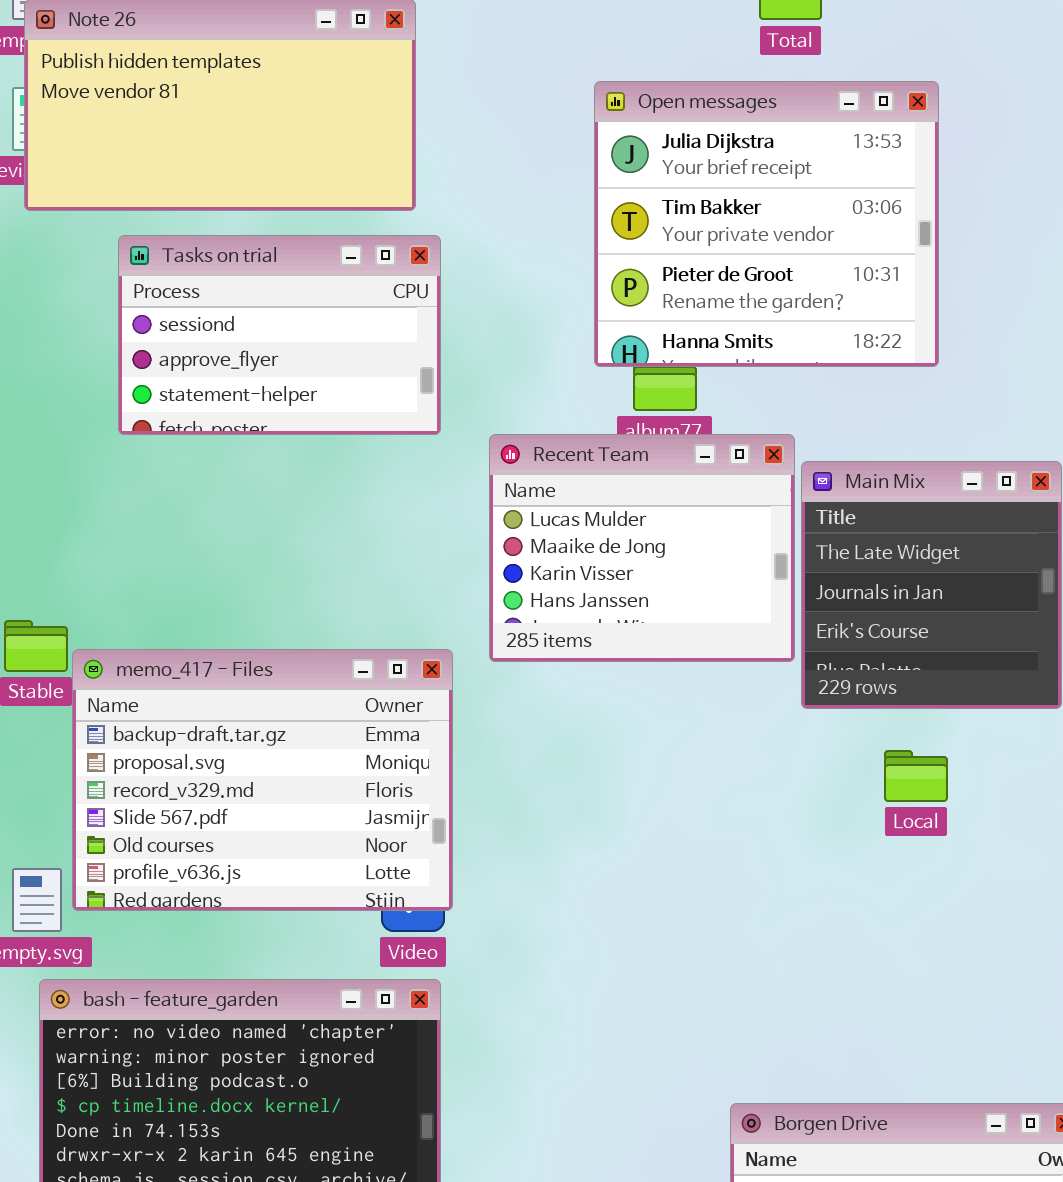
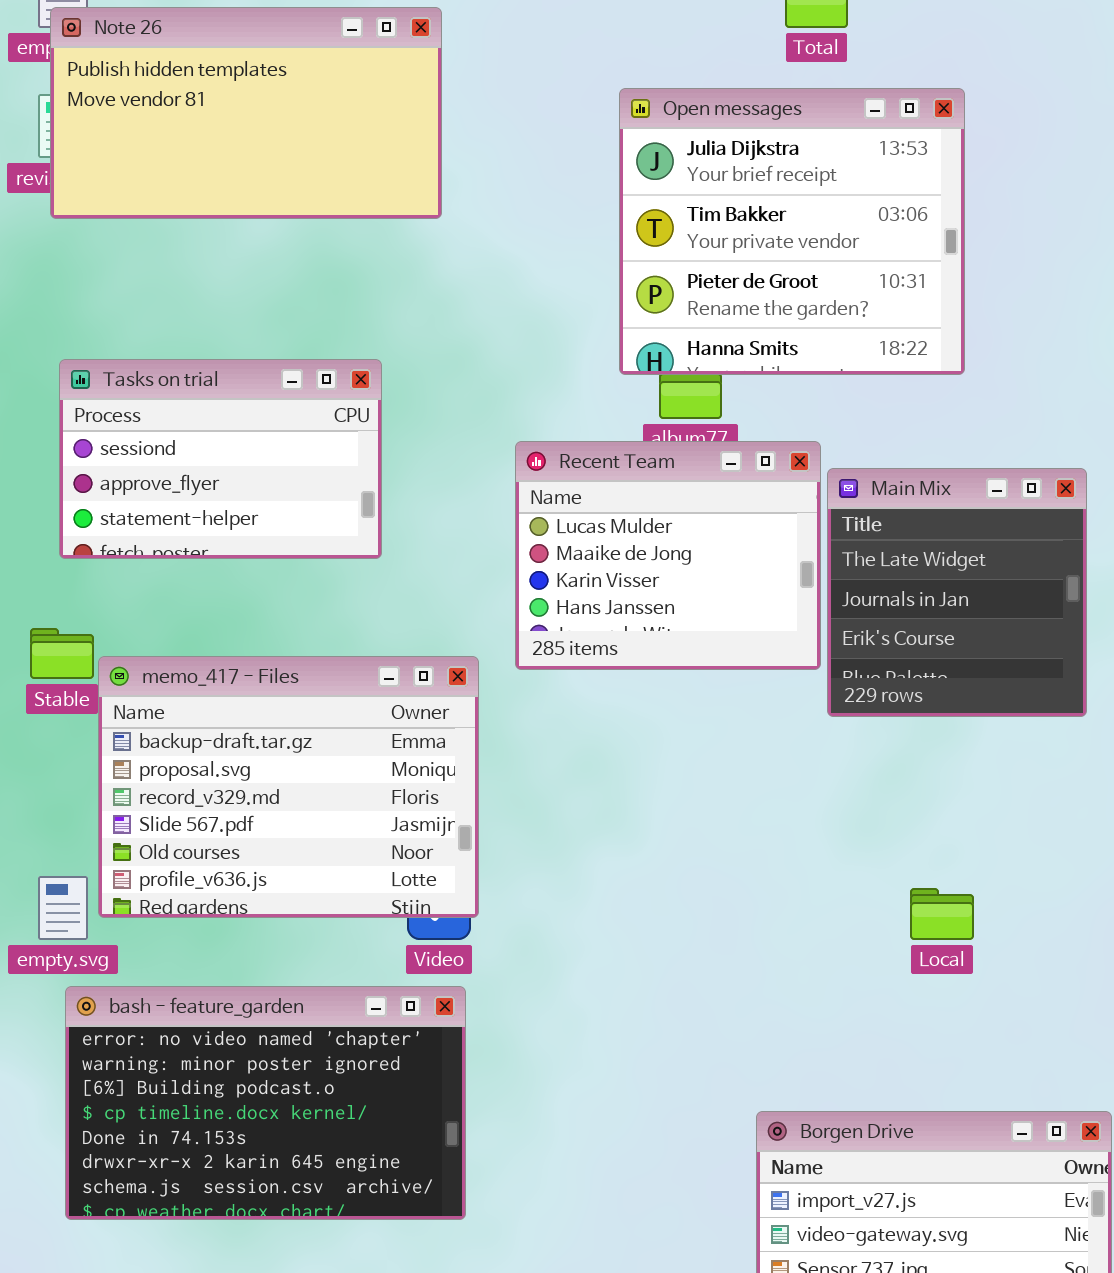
Tasks on trial: [118,235,441,435] -> [59,359,382,559], moved
Local: [884,750,948,802] -> [910,888,974,940], moved

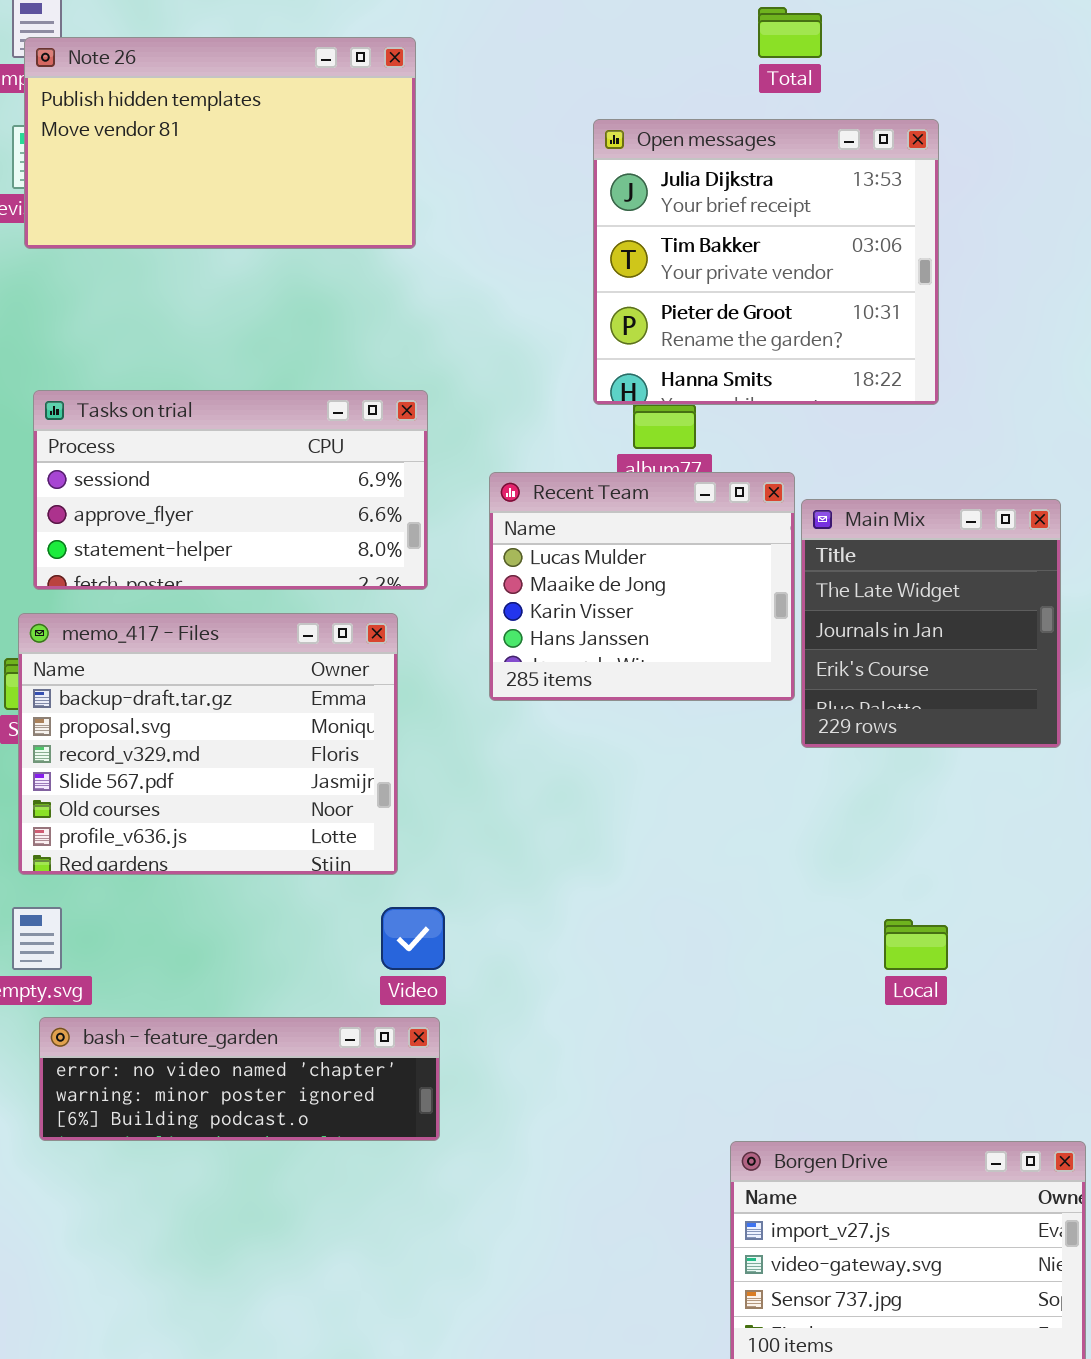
Tasks on trial: [59,359,382,559] -> [33,390,428,590], resized
memo_417 - Files: [98,656,479,918] -> [18,613,398,875], moved
bash - feature_garden: [65,986,466,1220] -> [39,1017,440,1141], resized

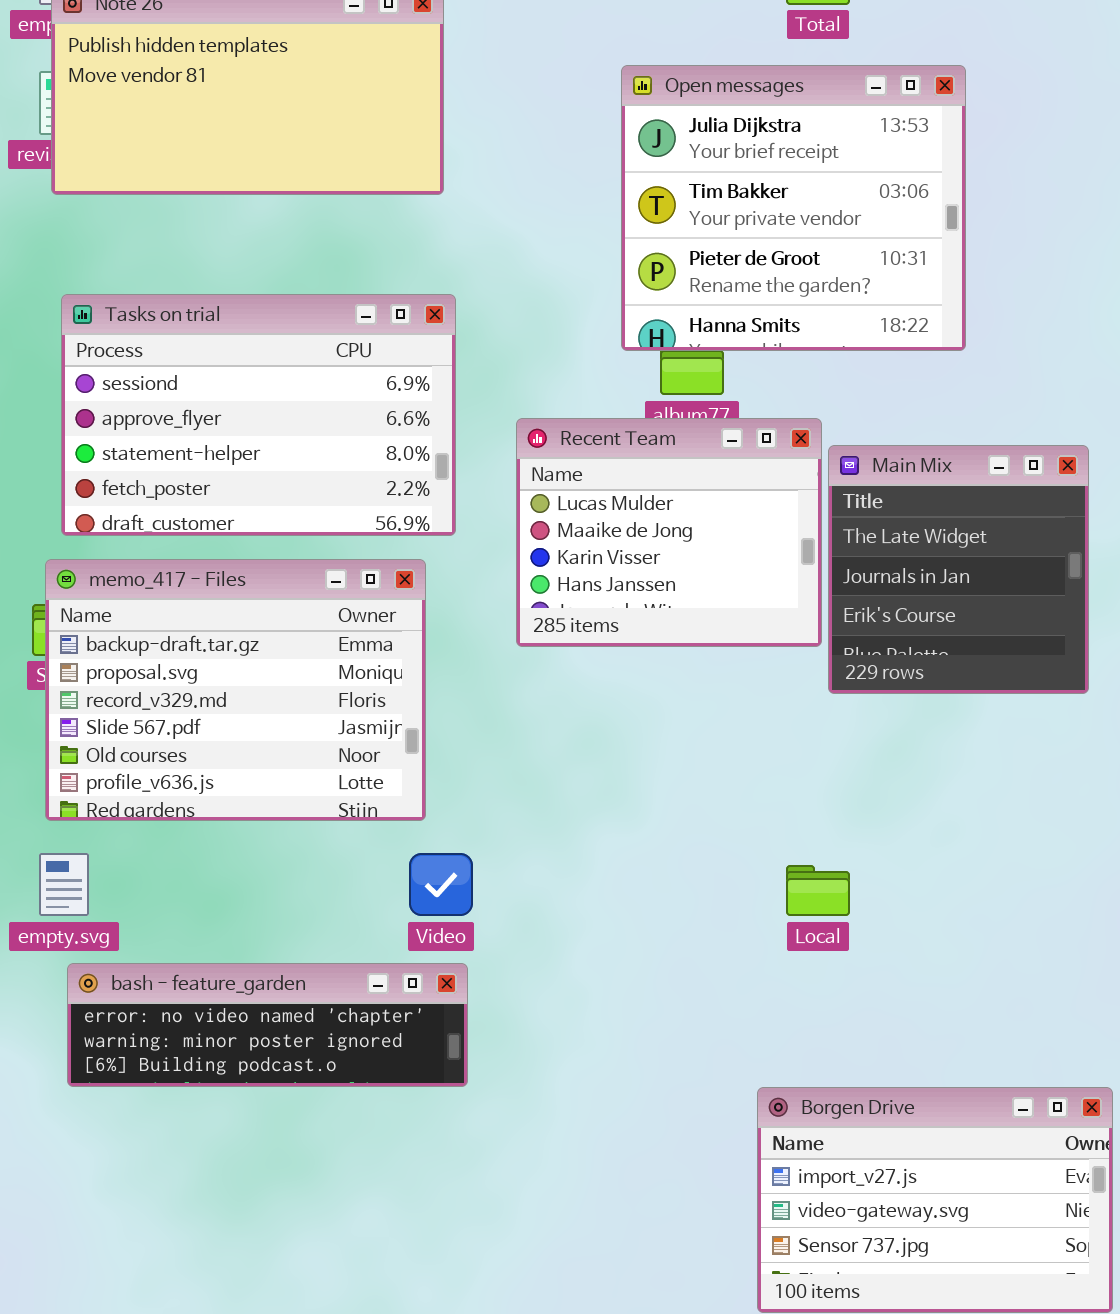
Tasks on trial: [33,390,428,590] -> [61,294,456,536], resized
Local: [884,919,948,970] -> [786,865,850,916], moved

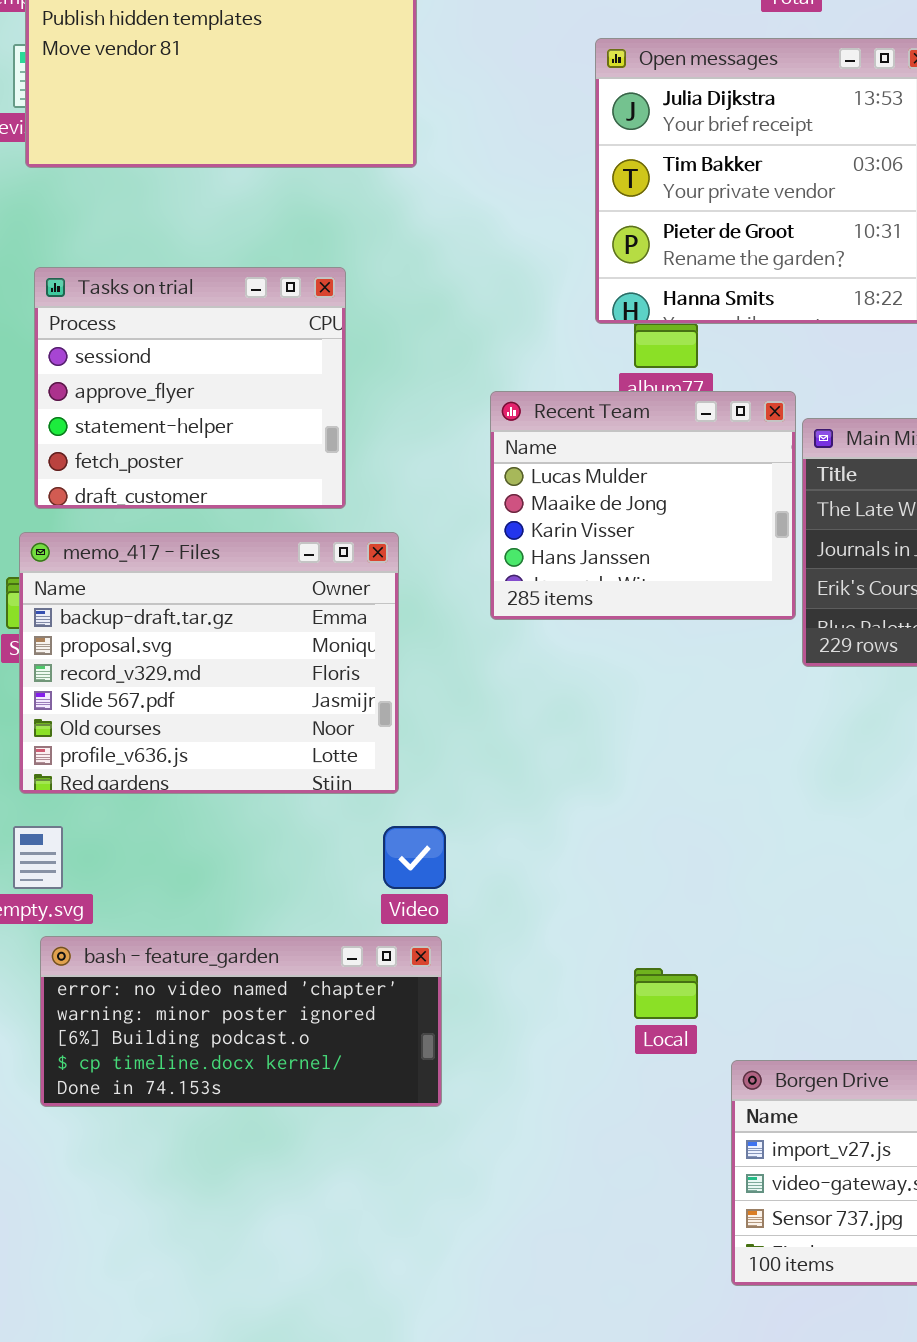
Tasks on trial: [61,294,456,536] -> [34,267,346,509], resized
Local: [786,865,850,916] -> [634,968,698,1019], moved
bash - feature_garden: [67,963,468,1087] -> [40,936,442,1107], resized

